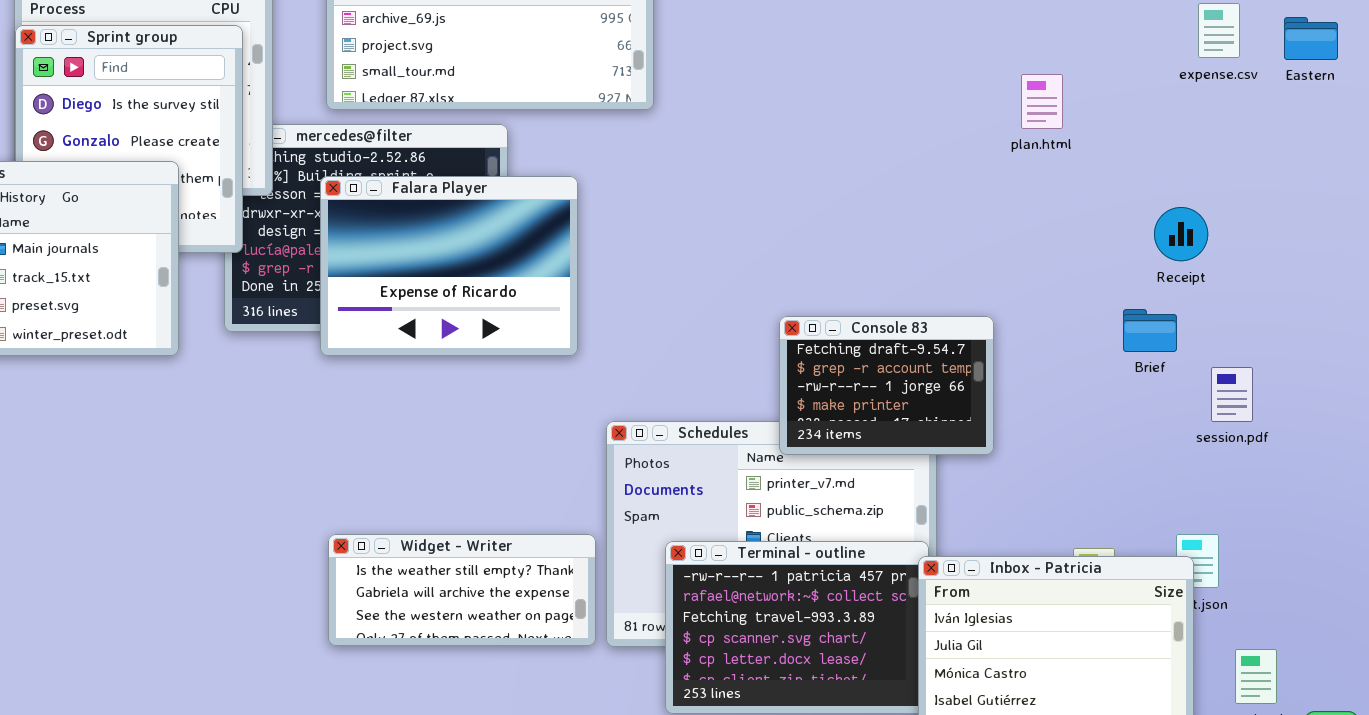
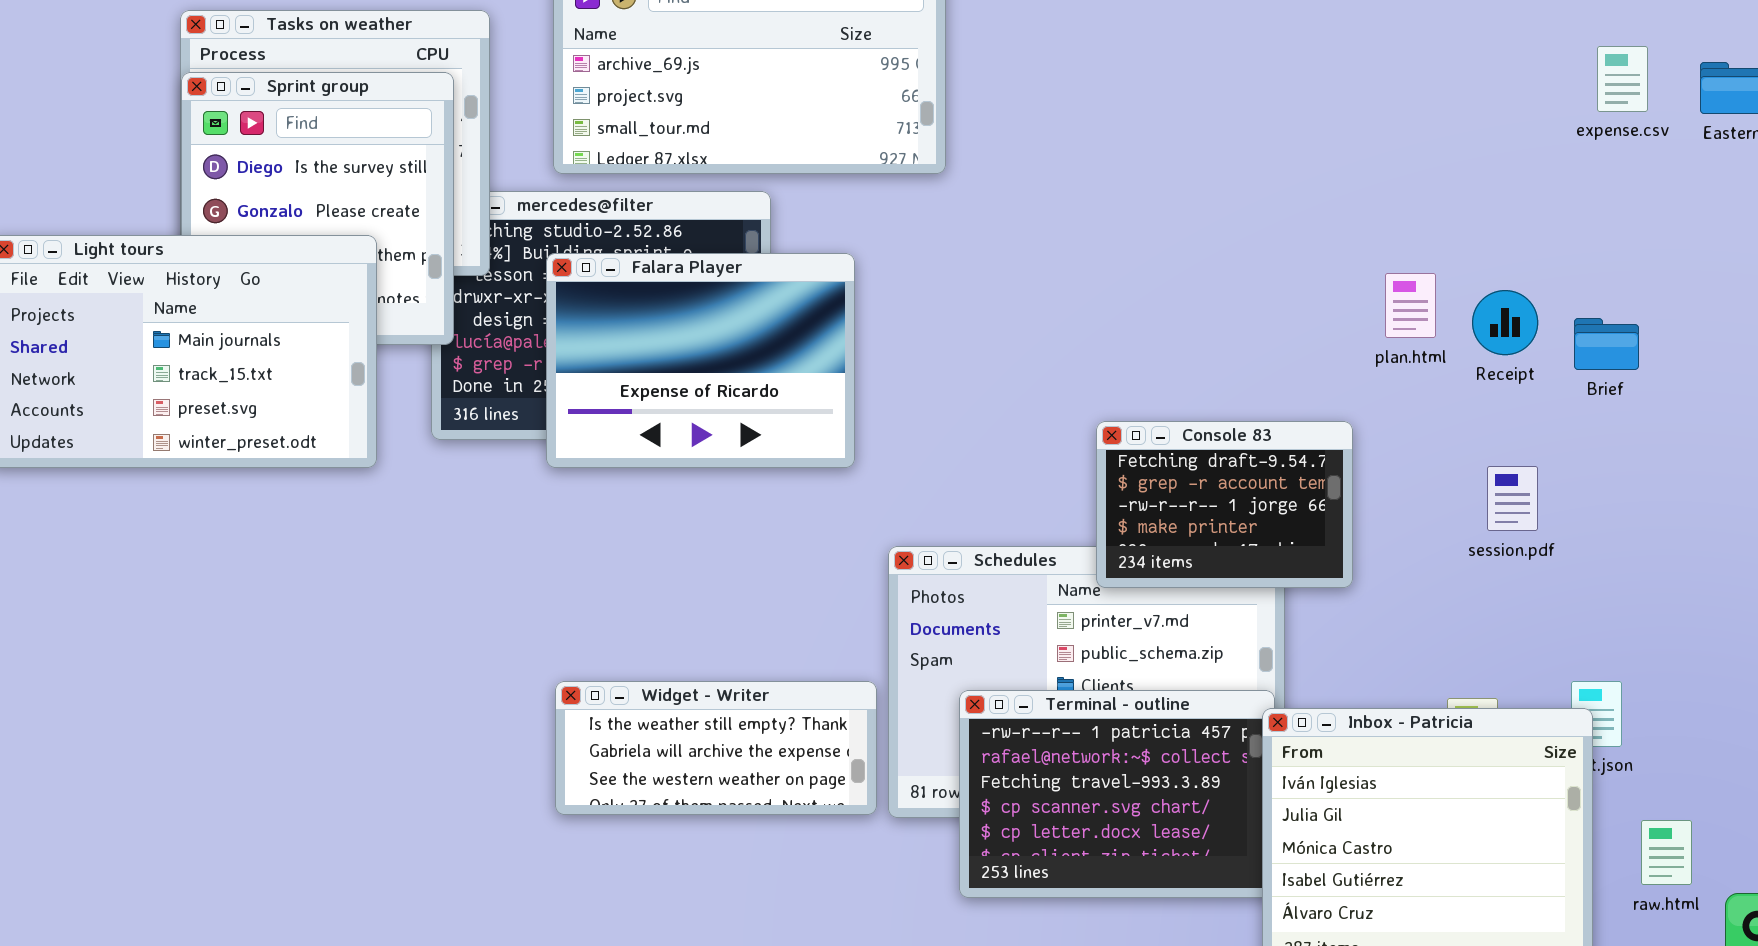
plan.html: [1021,74,1063,129] -> [1385,273,1436,338], moved
Receipt: [1154,207,1208,261] -> [1472,290,1538,355], moved
Brief: [1123,309,1177,352] -> [1574,318,1639,370], moved
session.pdf: [1211,367,1253,422] -> [1487,466,1538,531], moved

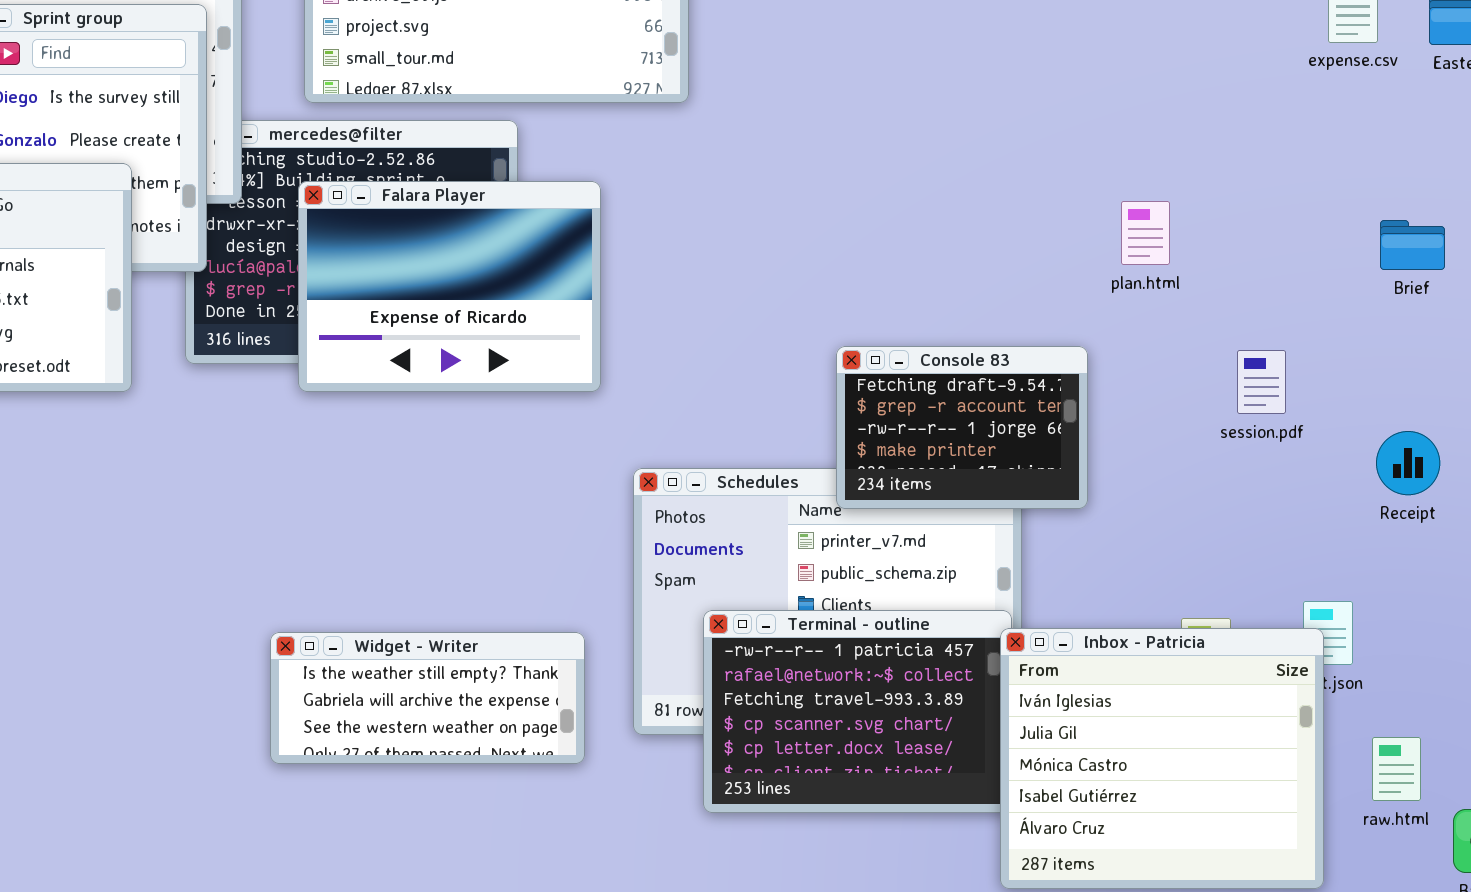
Receipt: [1472,290,1538,355] -> [1376,431,1440,495], moved
Brief: [1574,318,1639,370] -> [1380,220,1445,270], moved
session.pdf: [1487,466,1538,531] -> [1237,350,1286,414], moved
Widget - Writer: [555,681,877,815] -> [270,632,585,764], moved

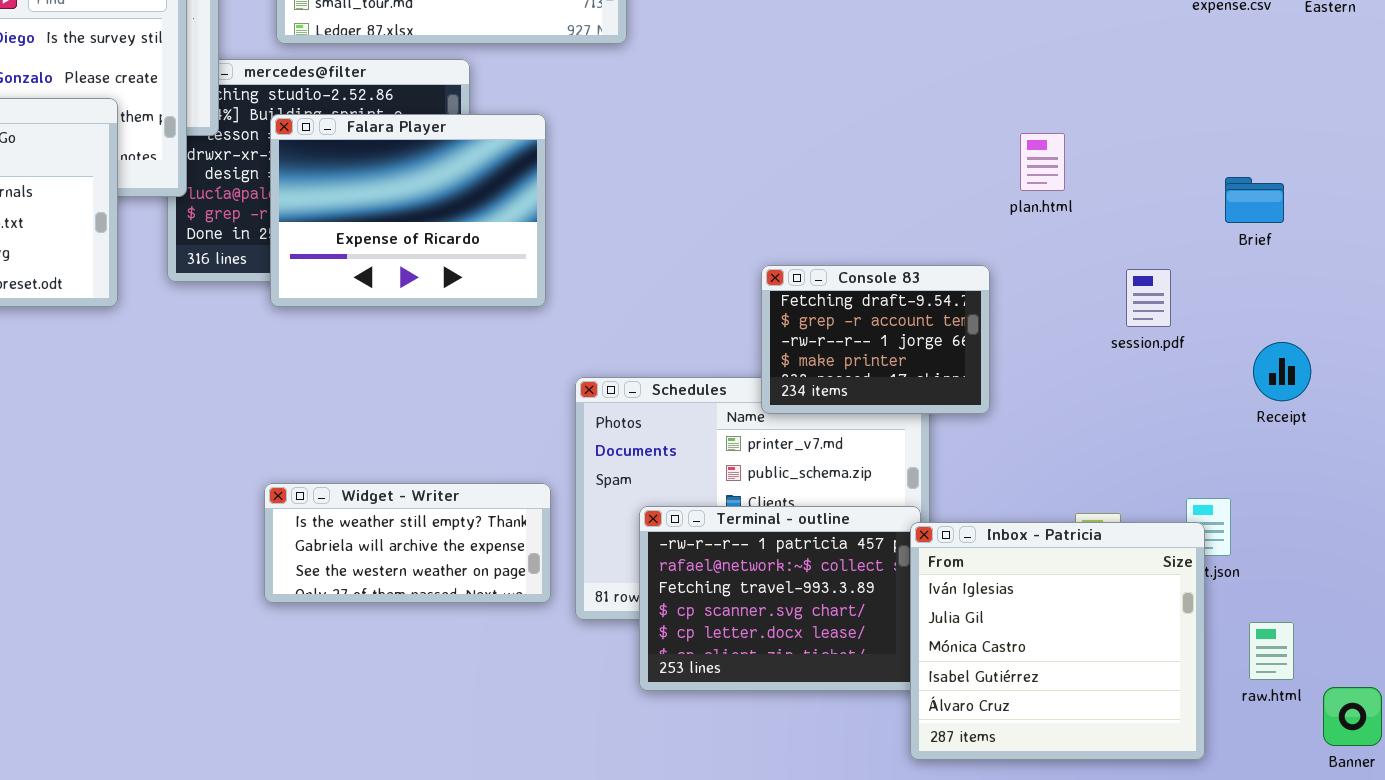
Brief: [1380,220,1445,270] -> [1225,177,1284,223], moved
Widget - Writer: [270,632,585,764] -> [264,483,551,603], moved

